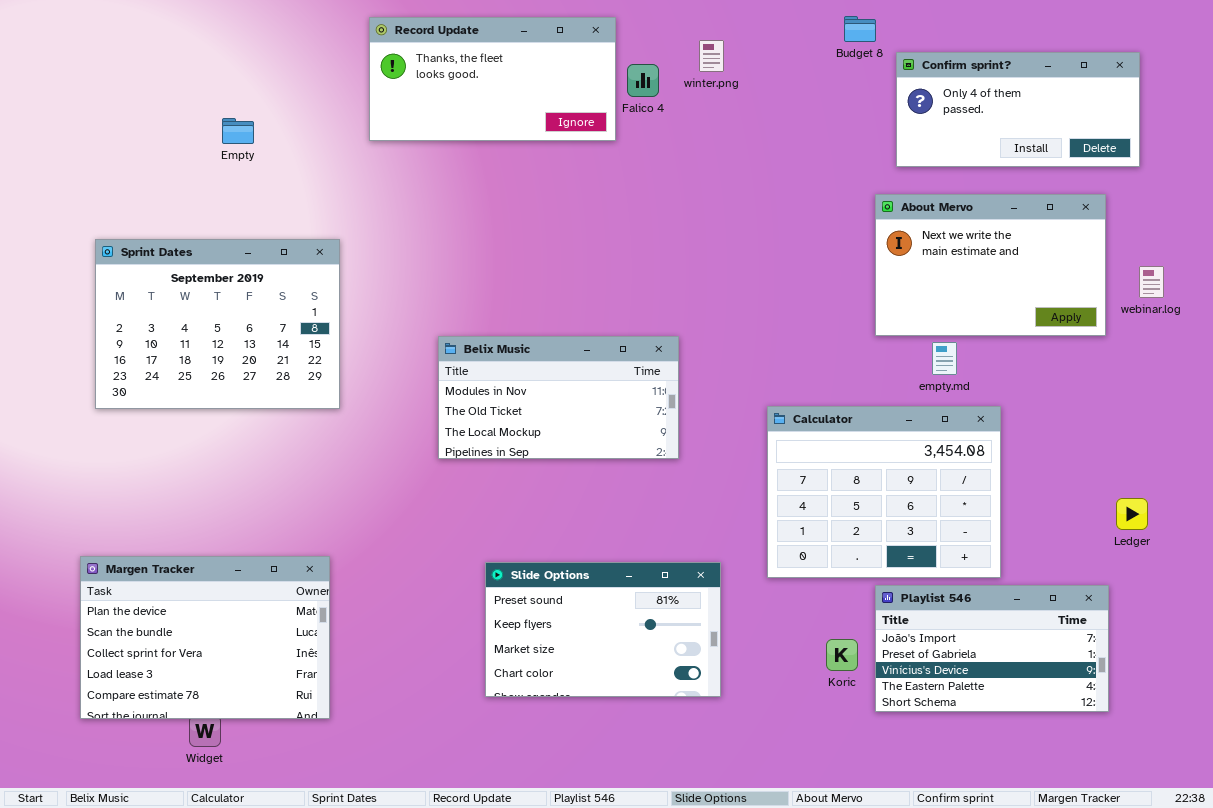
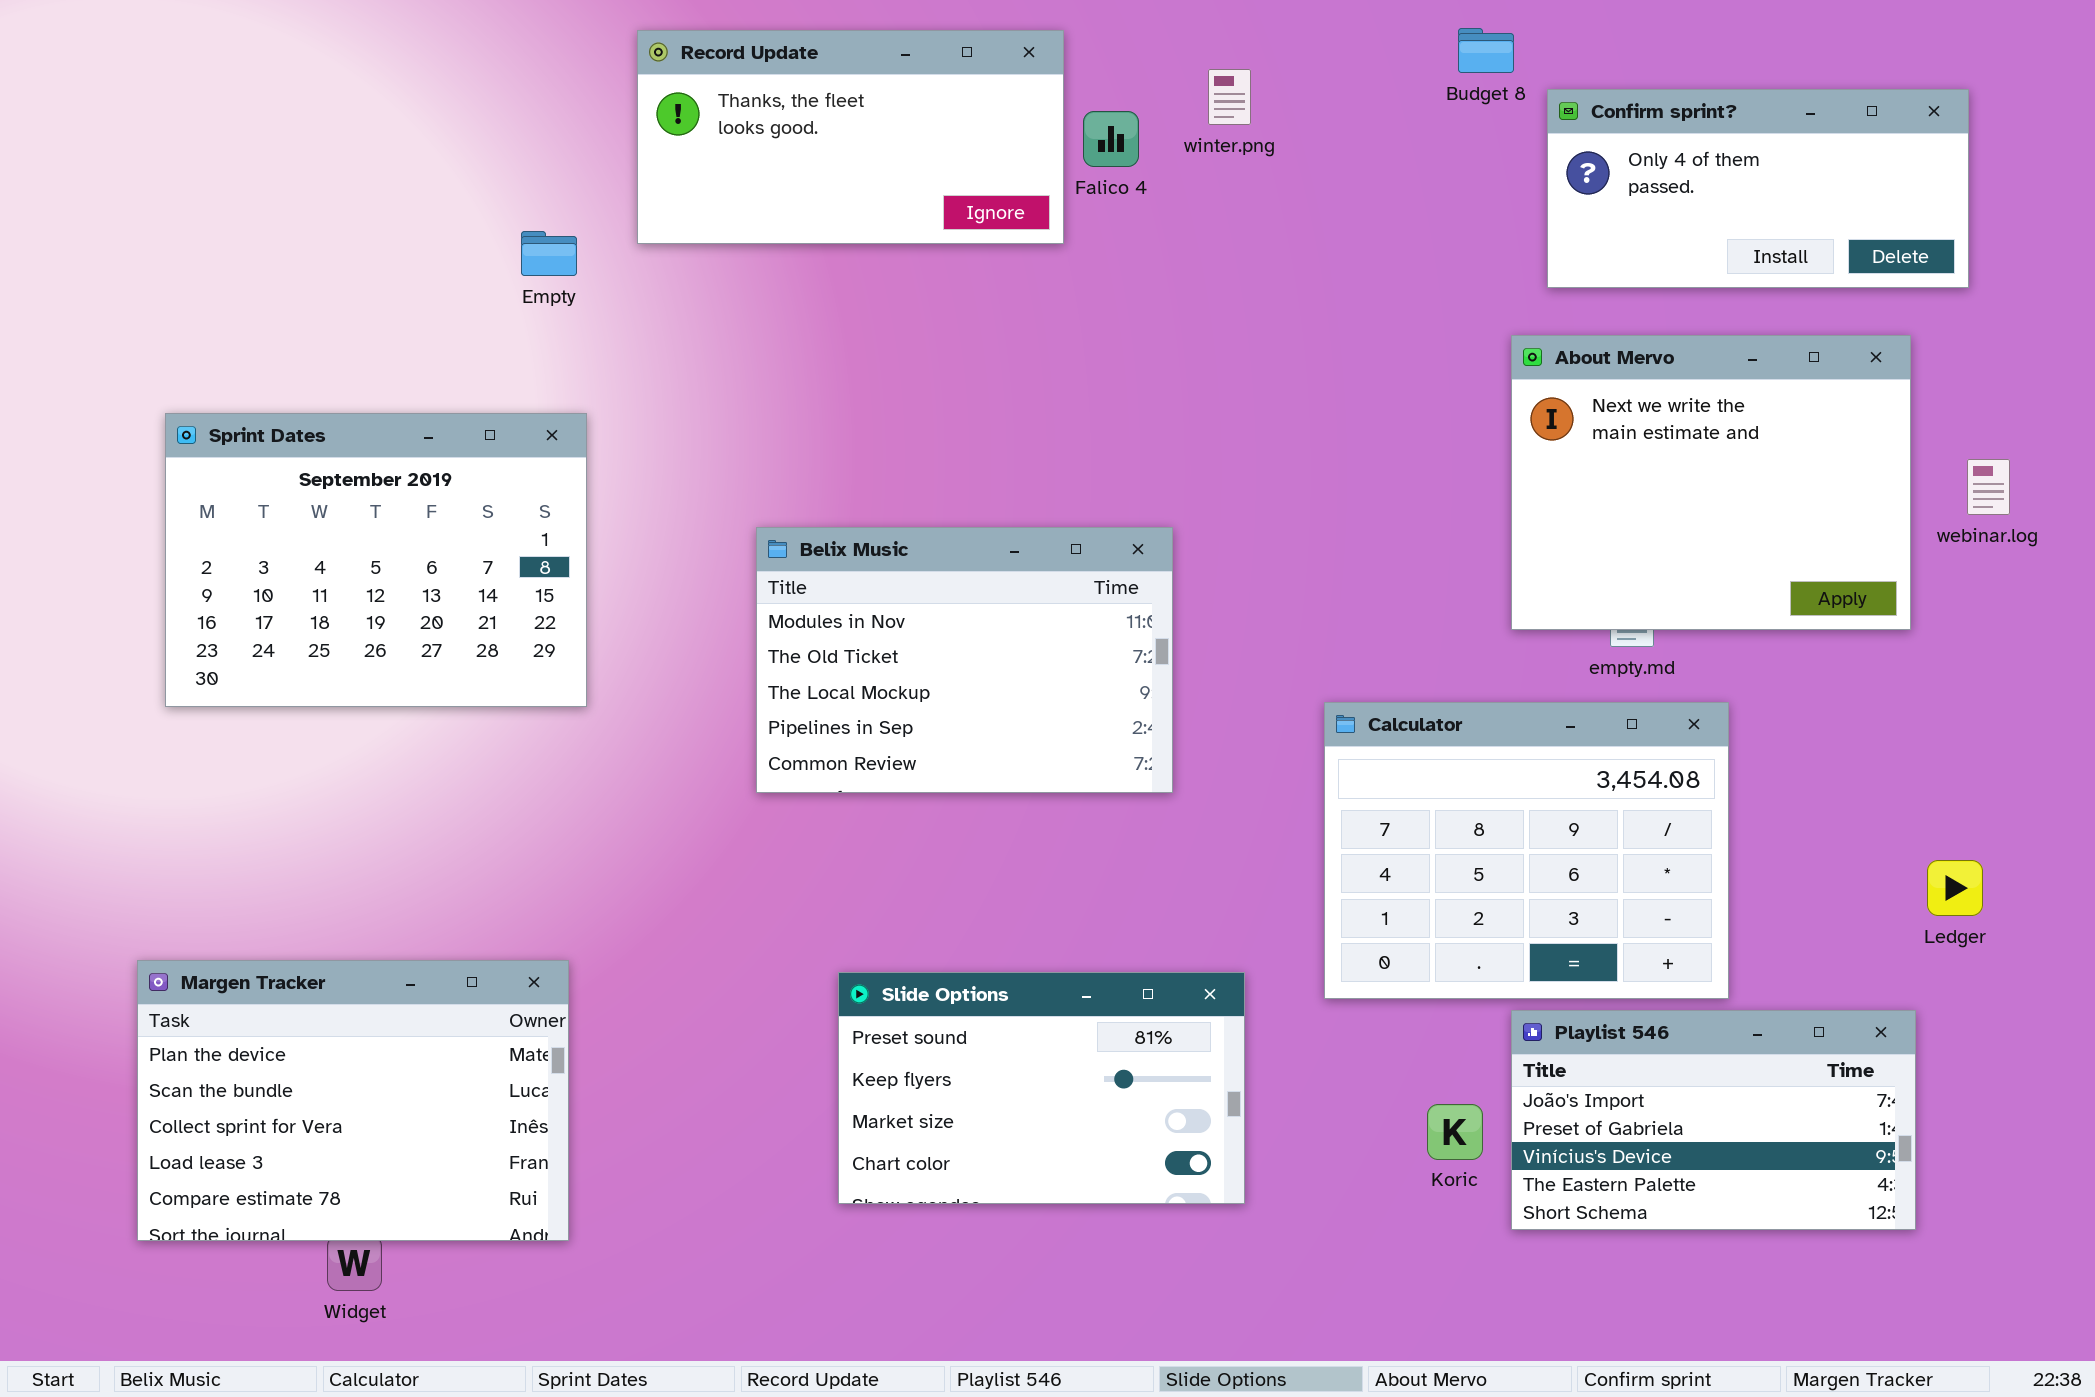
Empty: [222,118,254,144] -> [521,231,577,276], moved
About Mervo: [875,194,1106,336] -> [1511,335,1911,630], resized
Belix Music: [438,336,679,459] -> [756,527,1173,793], resized

